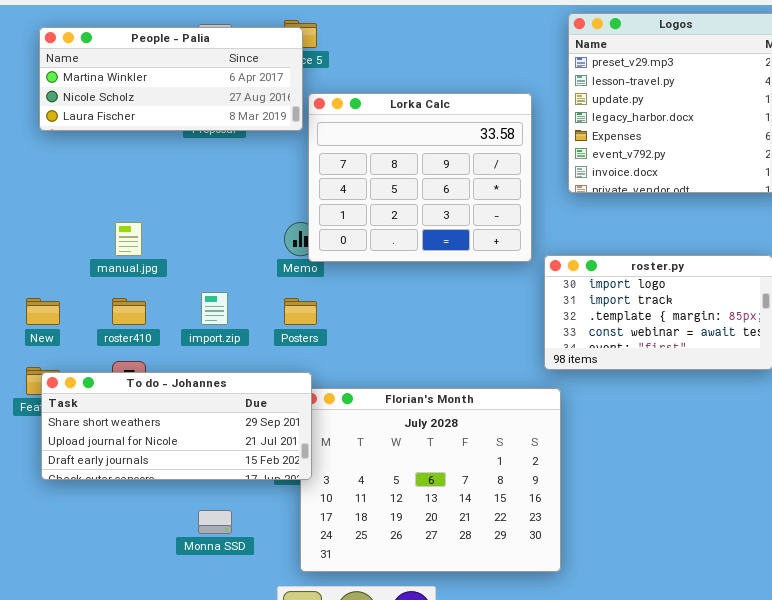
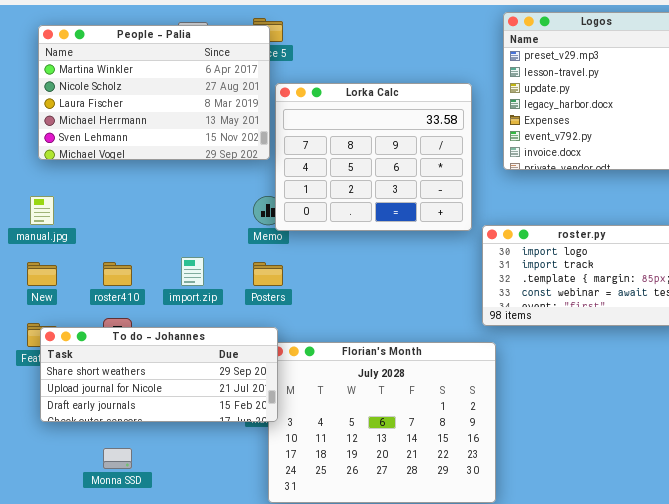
People - Palia: [39,27,303,131] -> [38,25,270,160], resized
manual.jpg: [115,222,142,256] -> [30,196,54,225], moved
Monna SSD: [198,510,232,534] -> [103,448,132,469], moved

